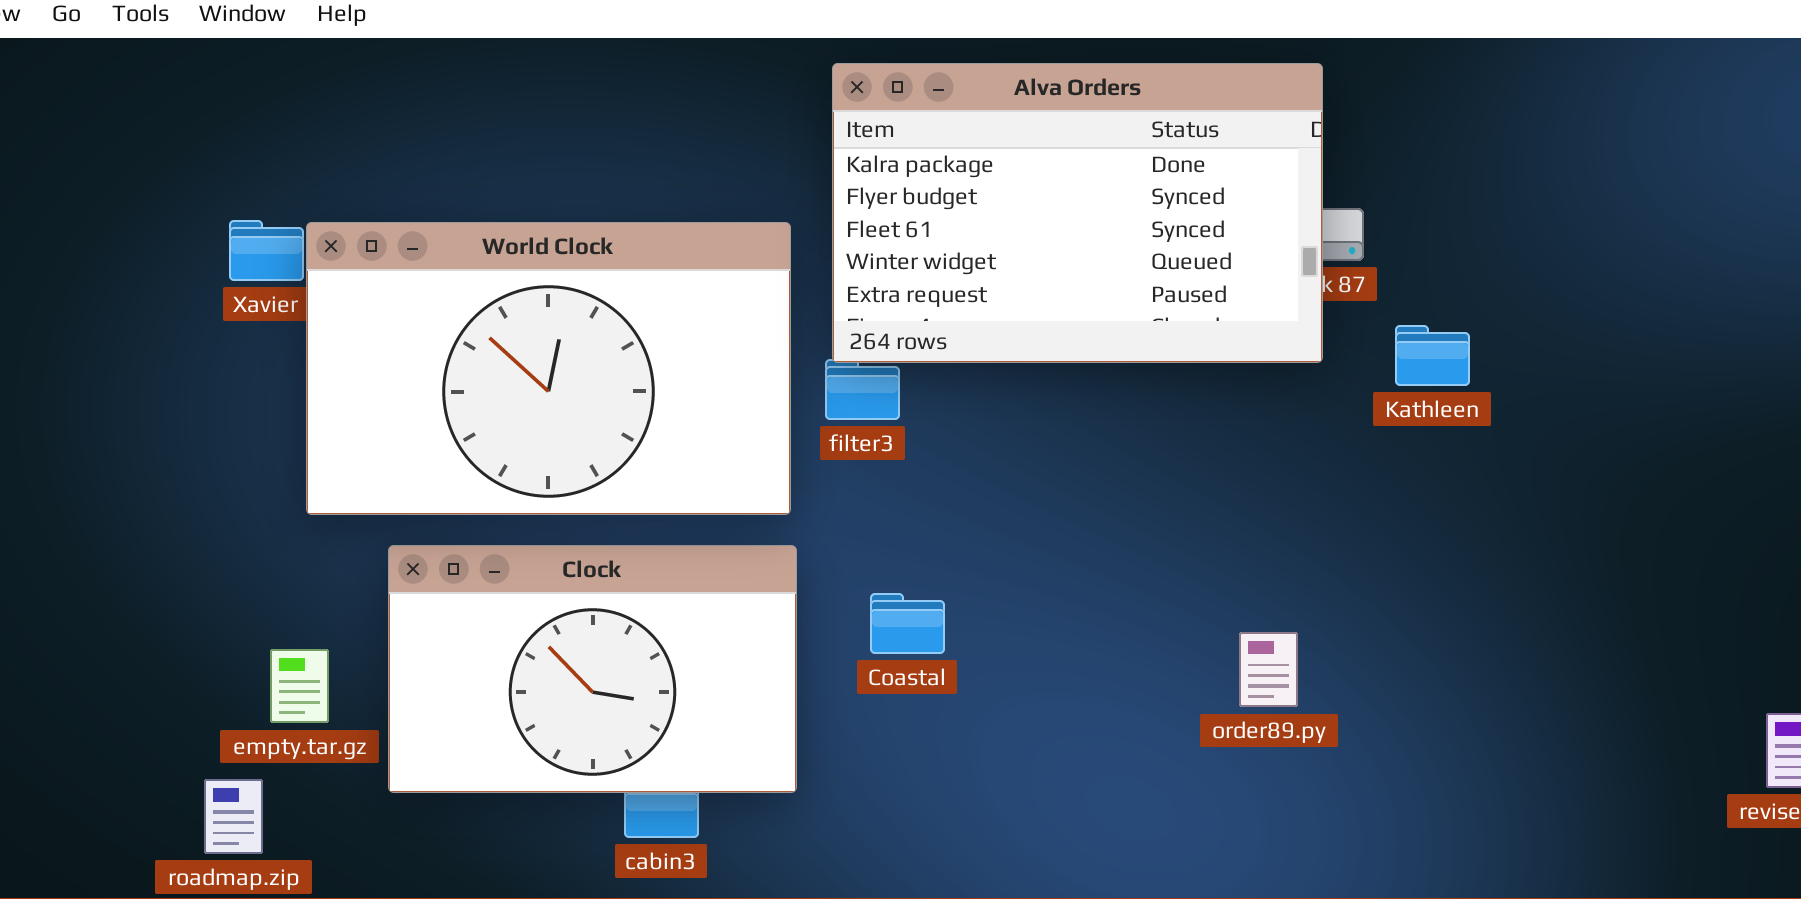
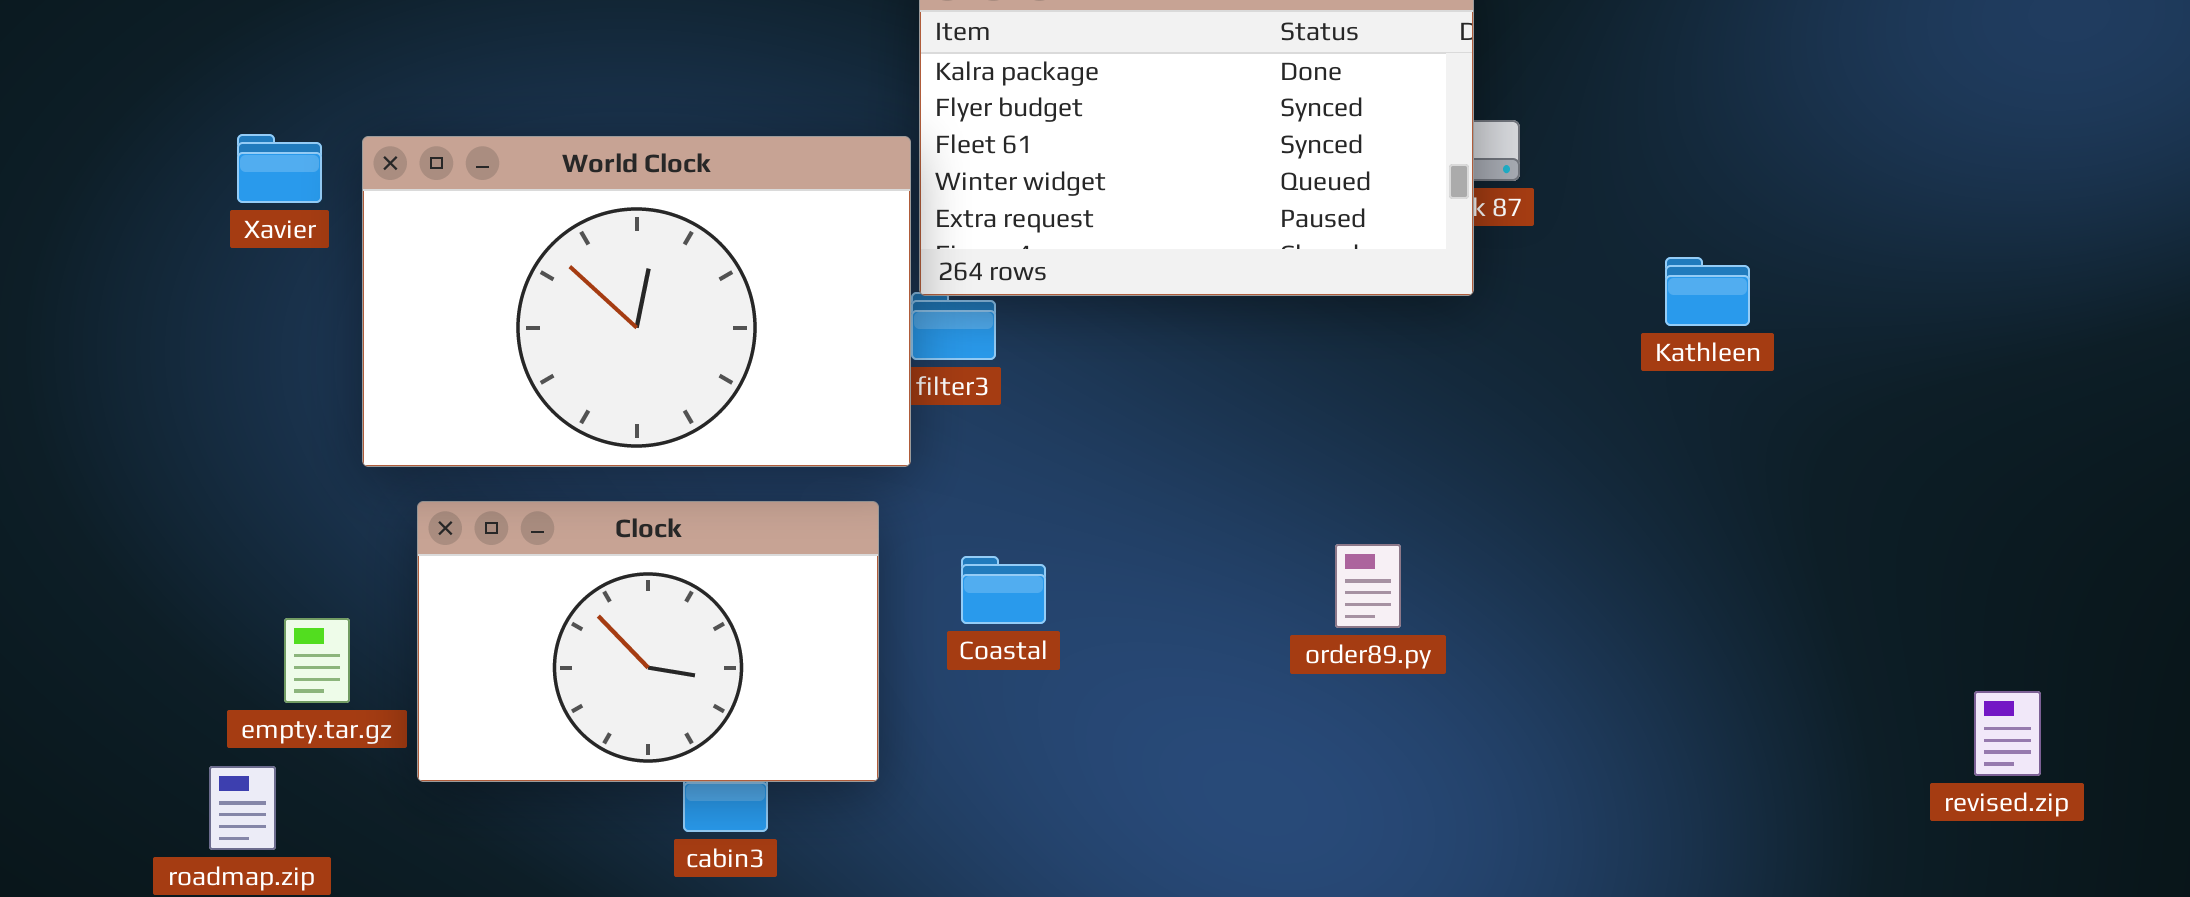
World Clock: [306,222,791,515] -> [362,136,911,467], moved
Kathleen: [1395,325,1470,386] -> [1665,257,1750,326], moved
order89.py: [1239,632,1298,707] -> [1335,544,1401,628], moved

